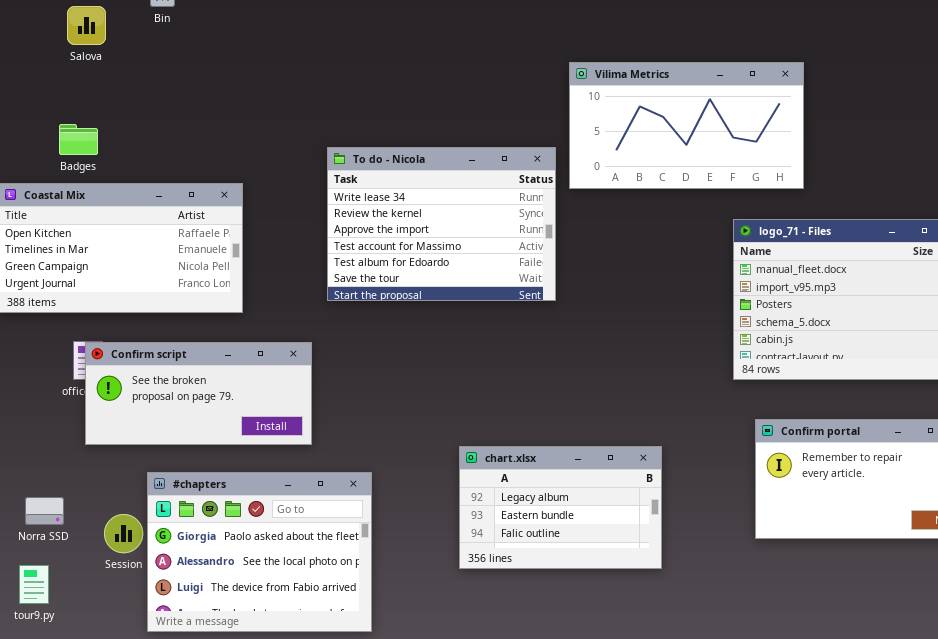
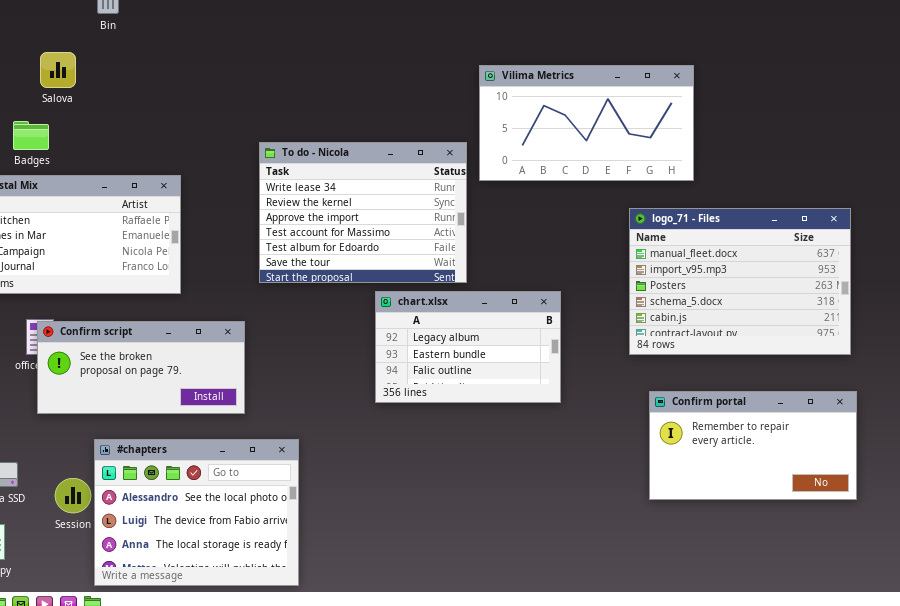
Salova: [67,6,106,45] -> [40,52,76,88], moved
chart.xlsx: [459,446,662,569] -> [375,291,561,403], moved
#chapters: [147,472,372,632] -> [94,439,299,586], scrolled down 1 row

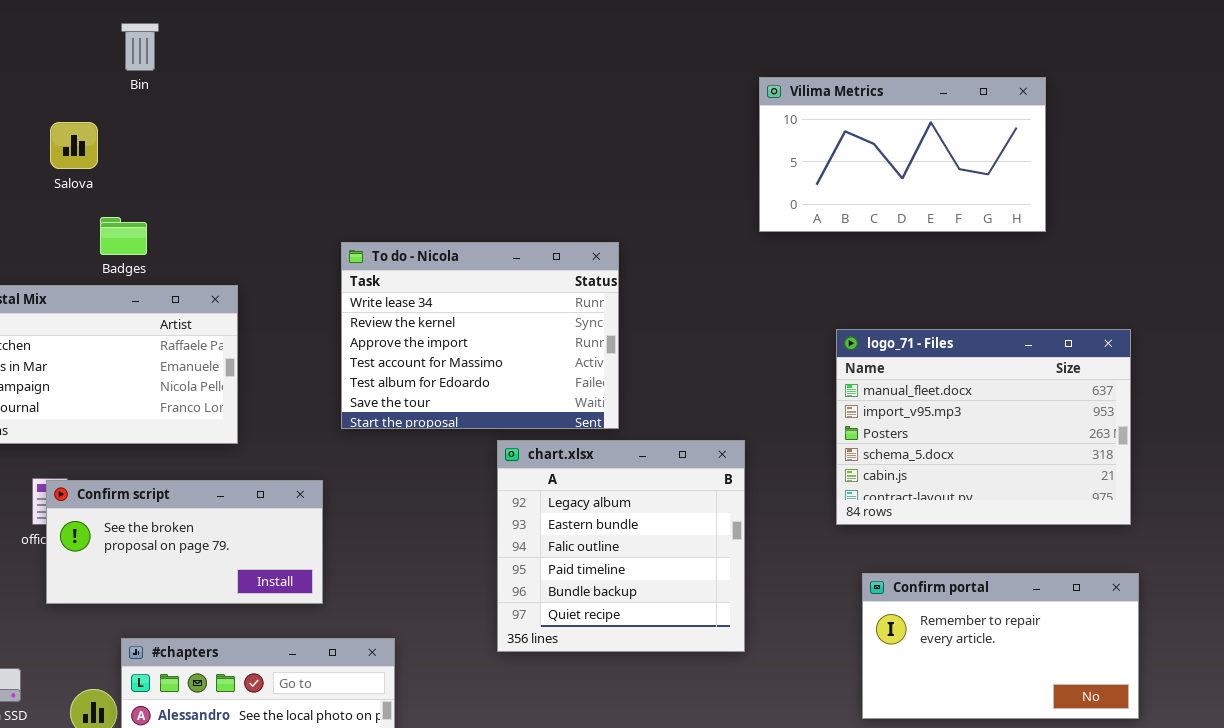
Vilima Metrics: [479,65,694,181] -> [759,77,1046,232], moved
Badges: [13,121,49,150] -> [100,217,147,255], moved
chart.xlsx: [375,291,561,403] -> [497,440,745,652], resized

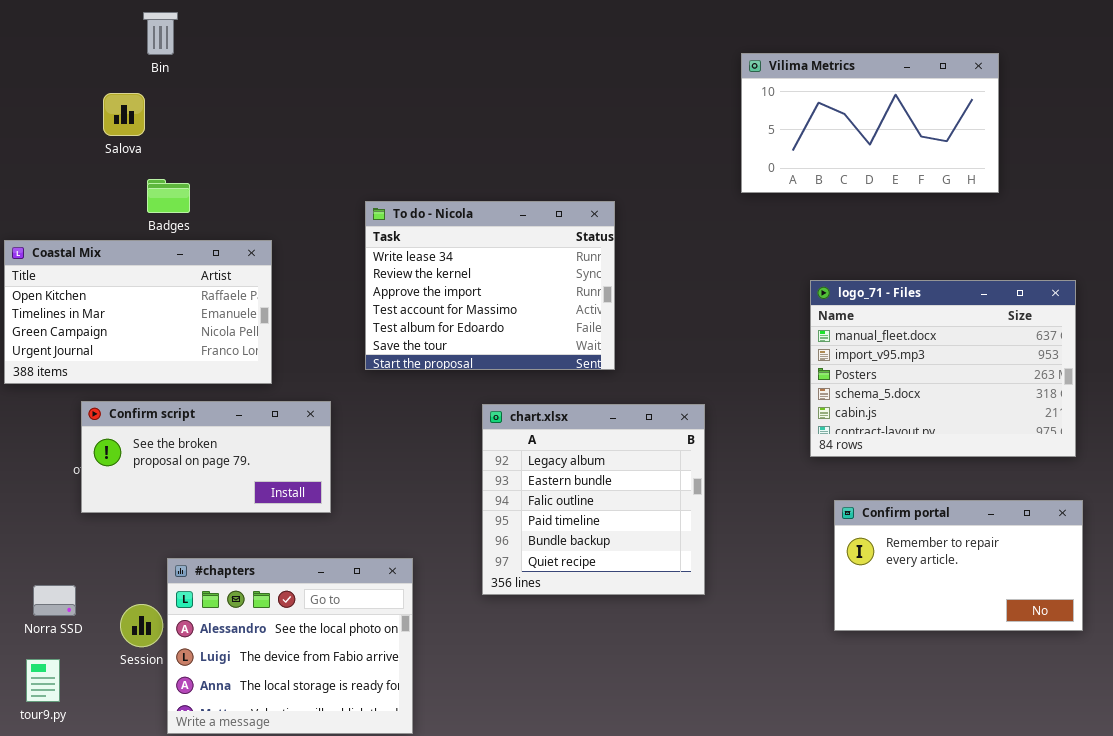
Bin: [121,23,159,71] -> [143,12,178,55], moved
chart.xlsx: [497,440,745,652] -> [482,404,705,595], moved
Confirm script: [46,480,323,604] -> [81,401,331,513], moved

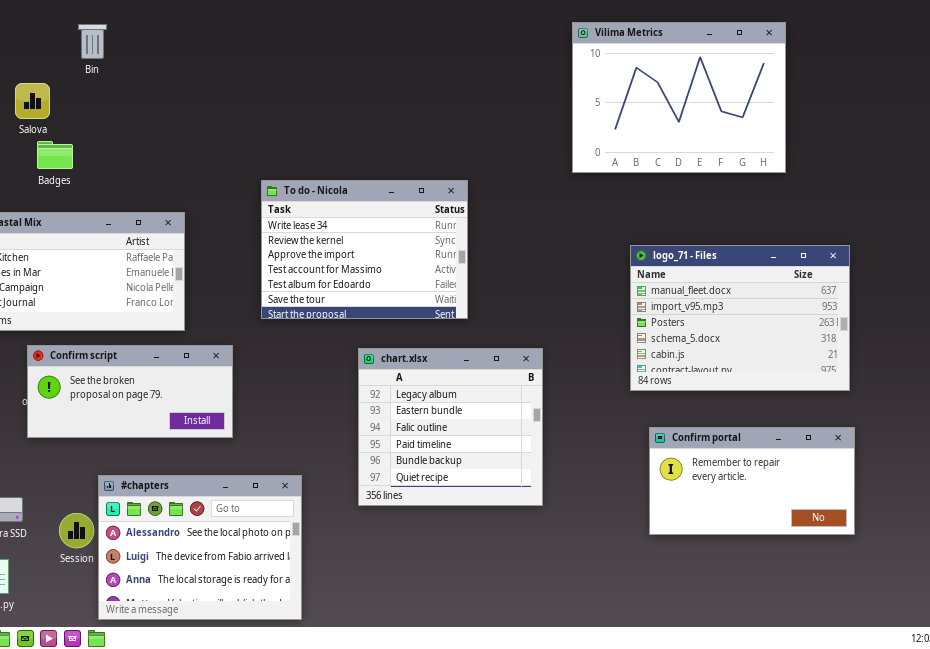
Vilima Metrics: [741,53,999,193] -> [572,22,786,173], resized
Salova: [103,93,145,136] -> [15,83,50,119], moved
Badges: [147,179,190,213] -> [37,141,73,169], moved

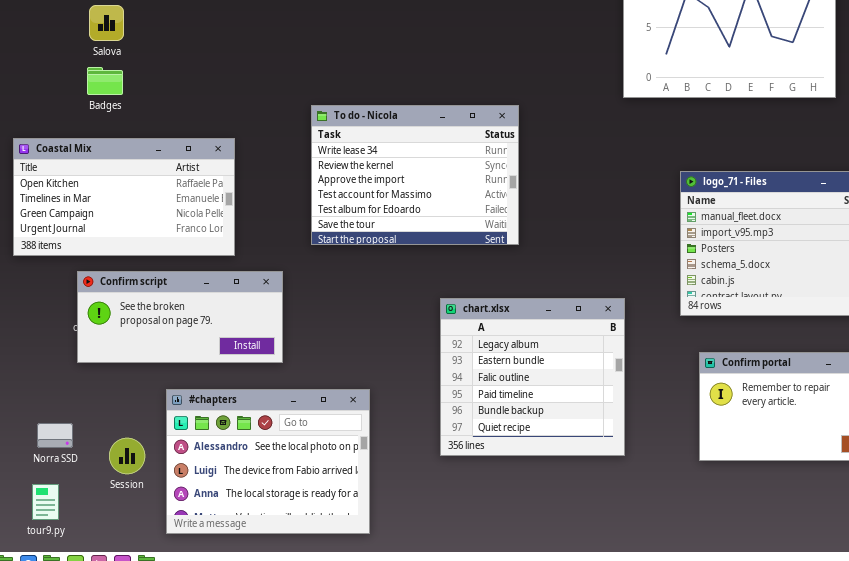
Salova: [15,83,50,119] -> [89,5,124,41], moved
chart.xlsx: [358,348,543,506] -> [440,298,625,456], moved
#chapters: [98,475,302,620] -> [166,389,370,534], moved

